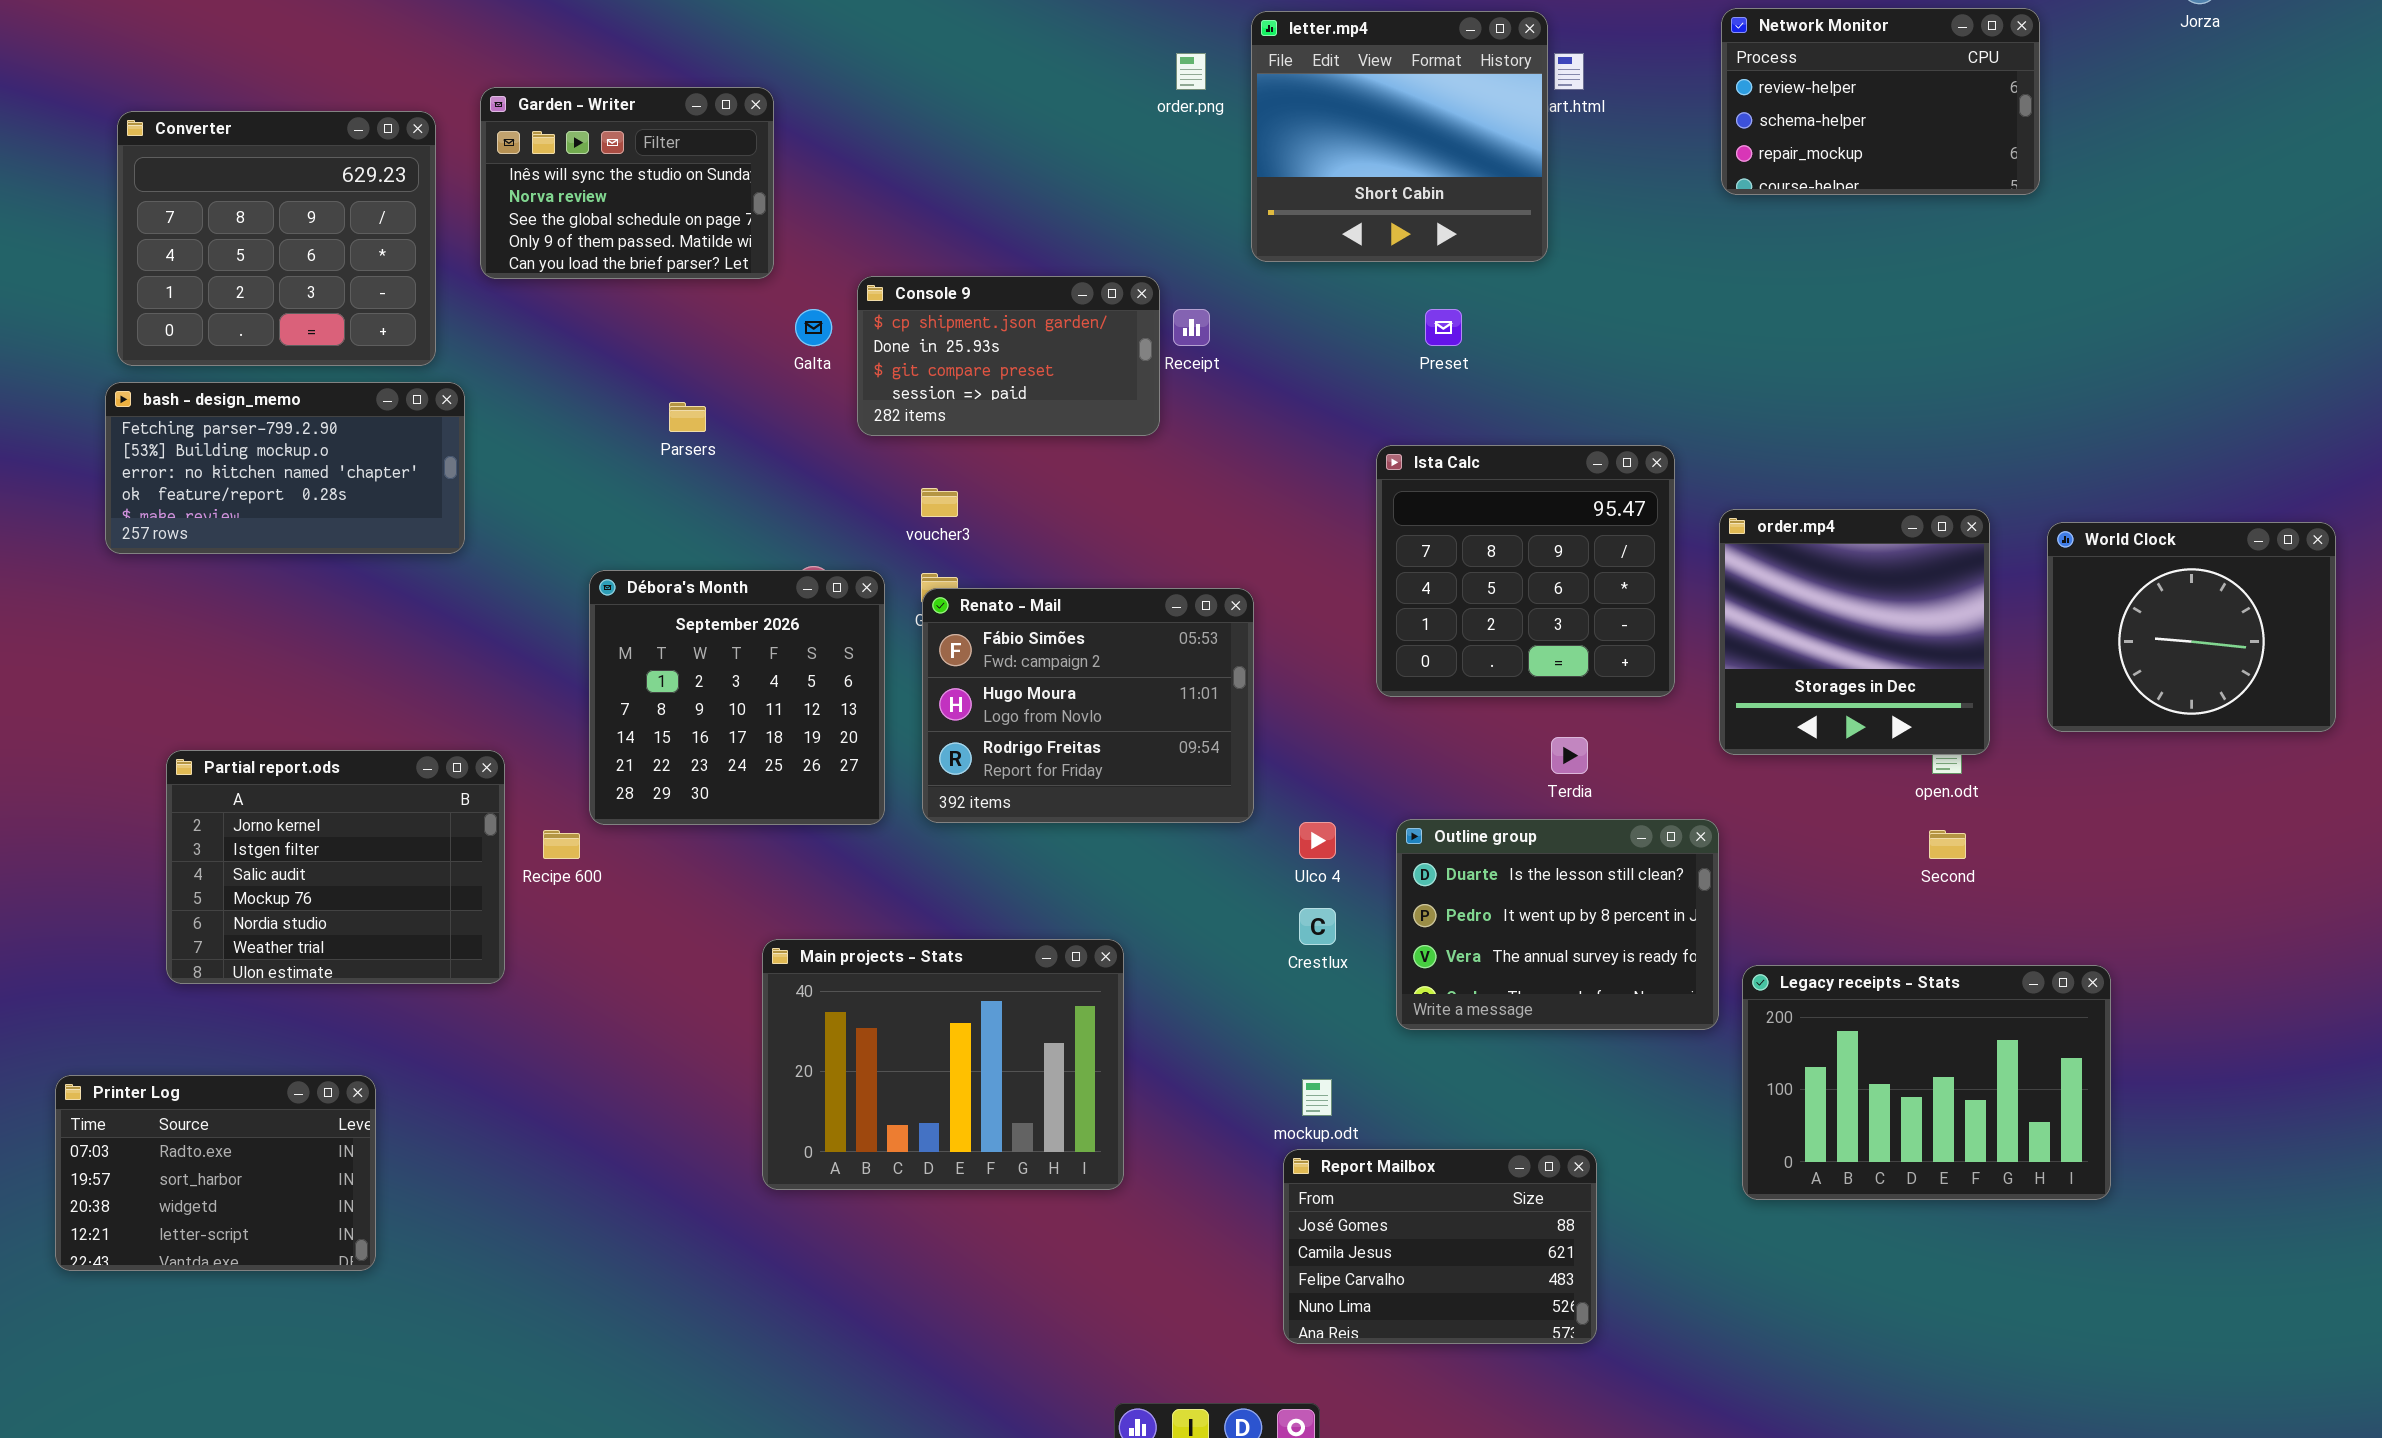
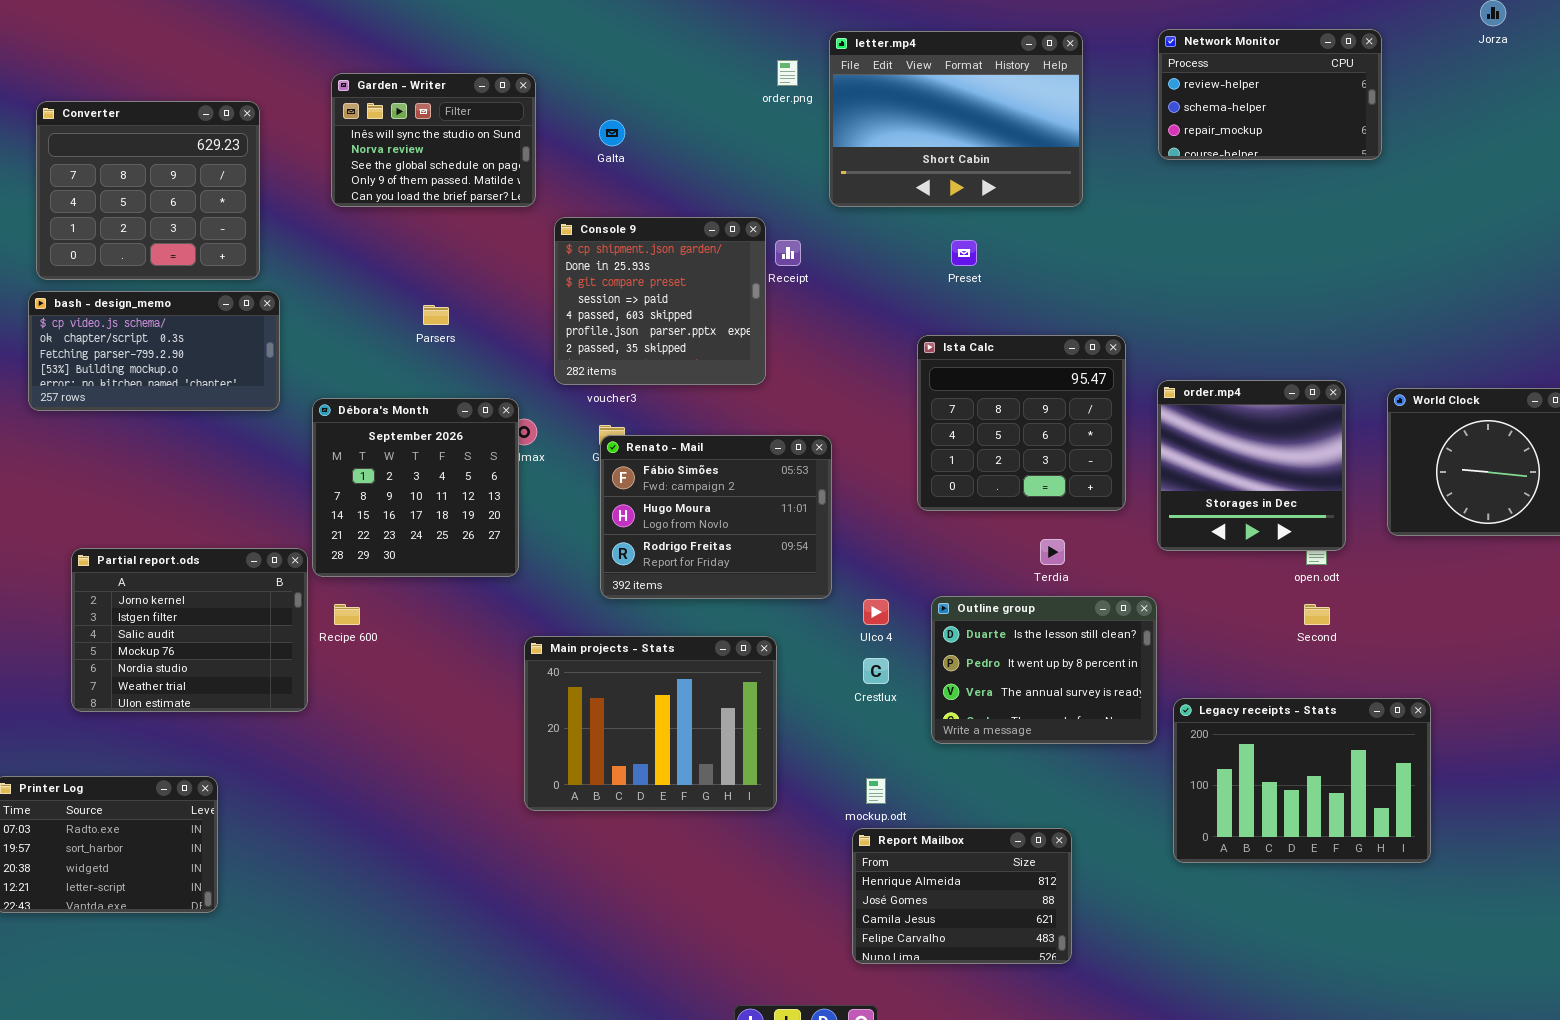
letter.mp4: [1251,11,1548,262] -> [829,31,1083,207], resized
Garden - Writer: [480,87,774,279] -> [331,73,536,207], moved
Console 9: [857,276,1160,436] -> [554,217,766,385], resized
Galta: [795,309,832,346] -> [599,120,625,146], moved
bash - design_memo: [105,382,465,554] -> [28,291,280,411], scrolled up 2 rows
Débora's Month: [589,570,885,825] -> [312,398,519,577], moved
Main projects - Stats: [762,939,1124,1190] -> [524,636,777,811], moved
Report Mailbox: [1283,1149,1597,1344] -> [852,828,1072,964], scrolled up 1 row

